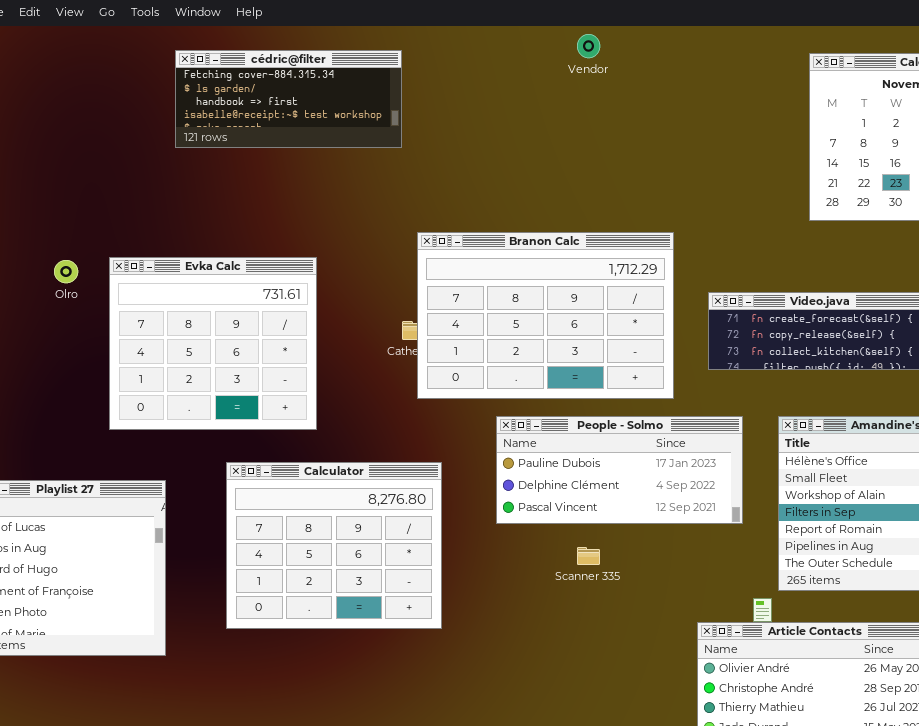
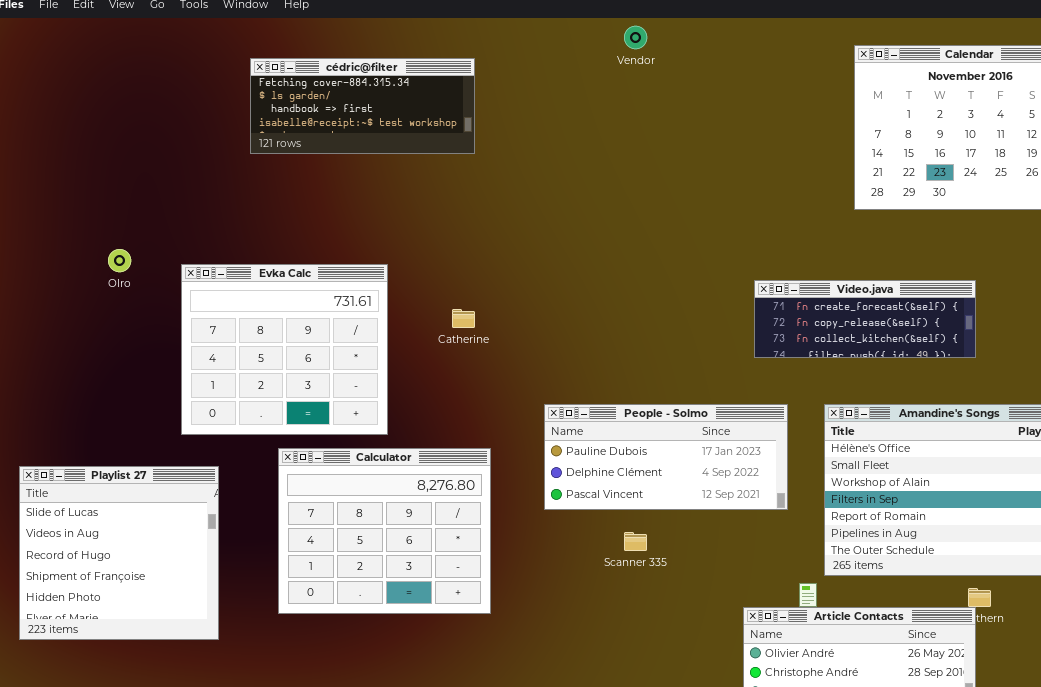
cédric@filter: [175,50,402,148] -> [250,58,475,154], moved
Branon Calc: [417,232,674,399] -> none, closed
Evka Calc: [109,257,317,430] -> [181,264,388,435], moved

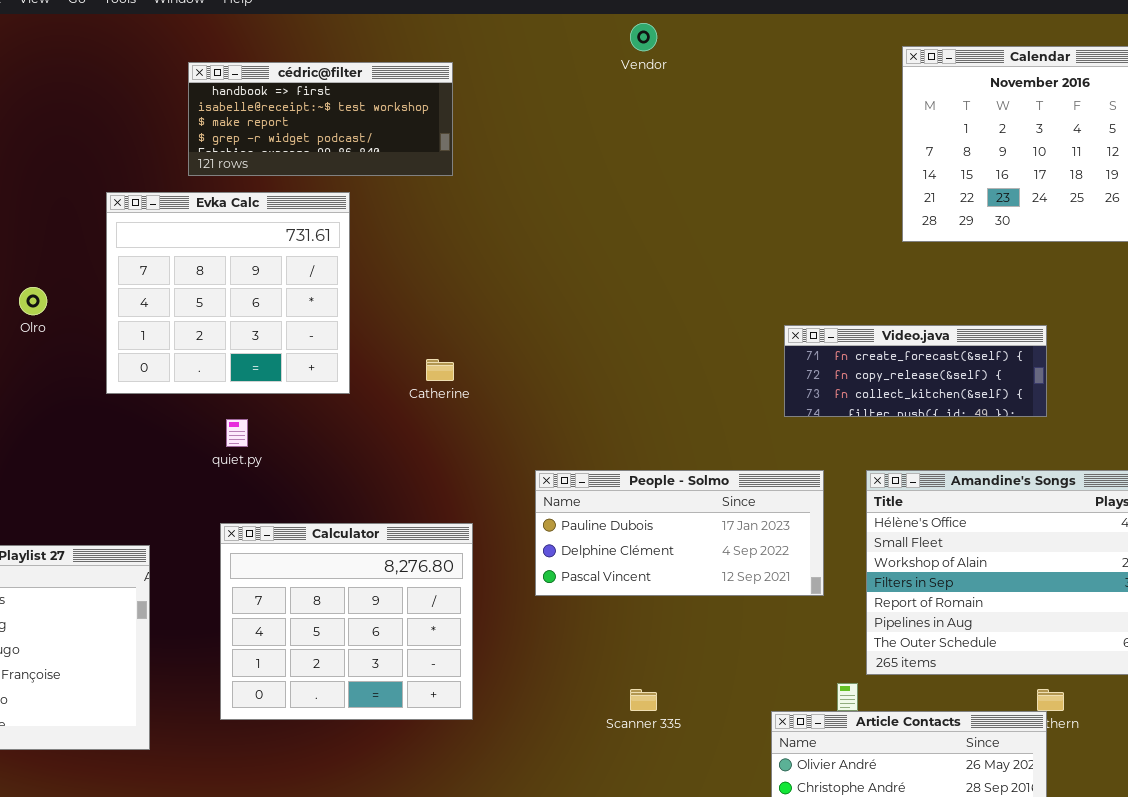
cédric@filter: [250,58,475,154] -> [188,62,453,176], scrolled down 2 rows
Evka Calc: [181,264,388,435] -> [106,192,350,394], moved
Scanner 335: [624,532,647,551] -> [630,689,657,711], moved

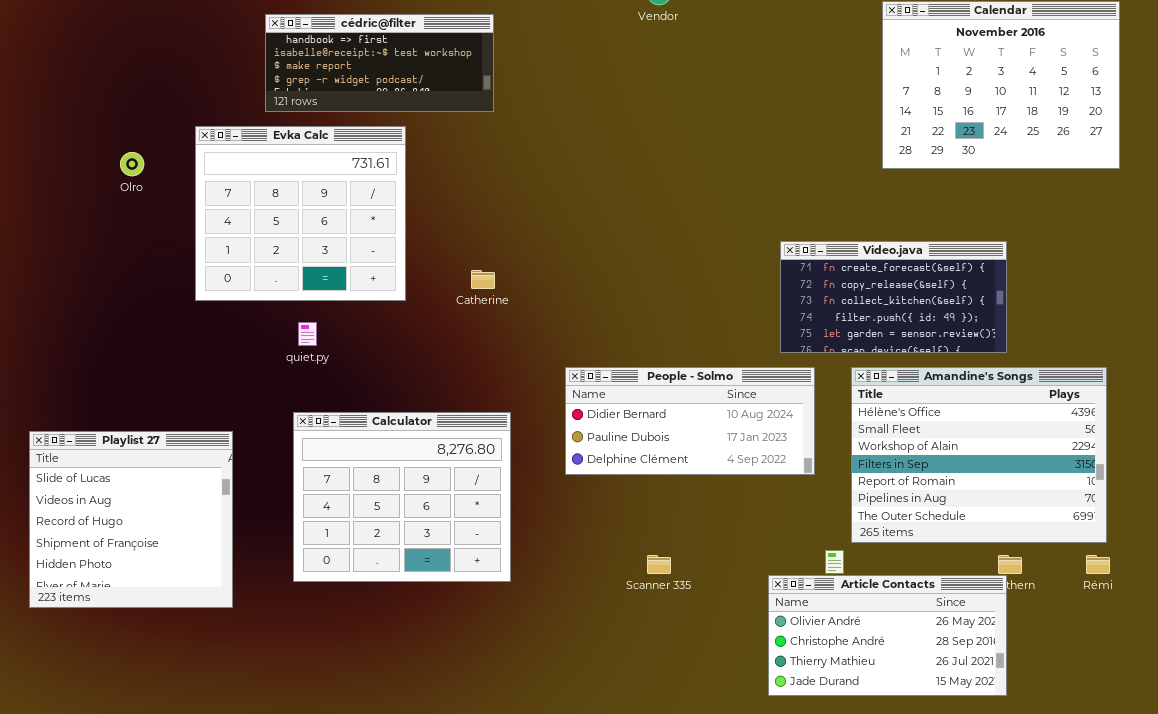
Olro: [19,287,47,315] -> [120,152,144,176], moved
Video.java: [784,325,1047,417] -> [780,241,1007,353], resized
People - Solmo: [535,470,824,596] -> [565,367,815,475], scrolled up 1 row

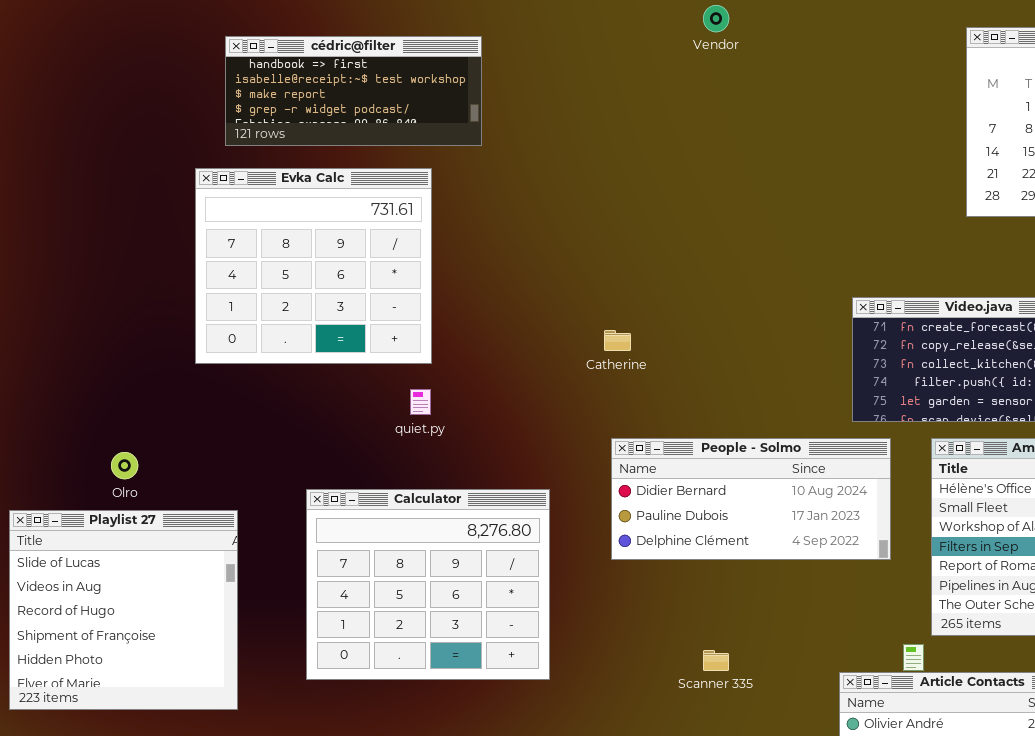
cédric@filter: [265,14,494,112] -> [225,36,482,146], moved
Olro: [120,152,144,176] -> [111,452,138,479], moved
Catherine: [471,270,495,289] -> [604,330,631,351], moved
quiet.py: [298,322,317,346] -> [410,389,431,415], moved

